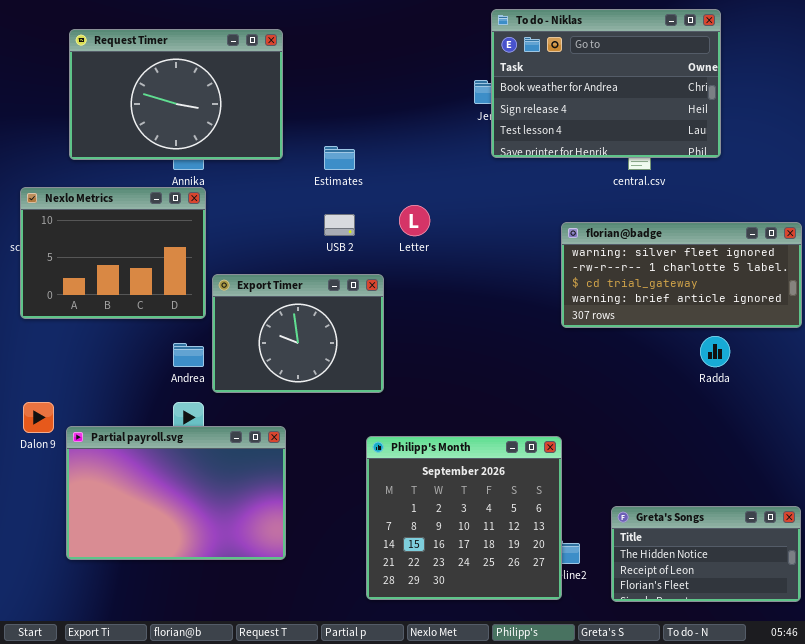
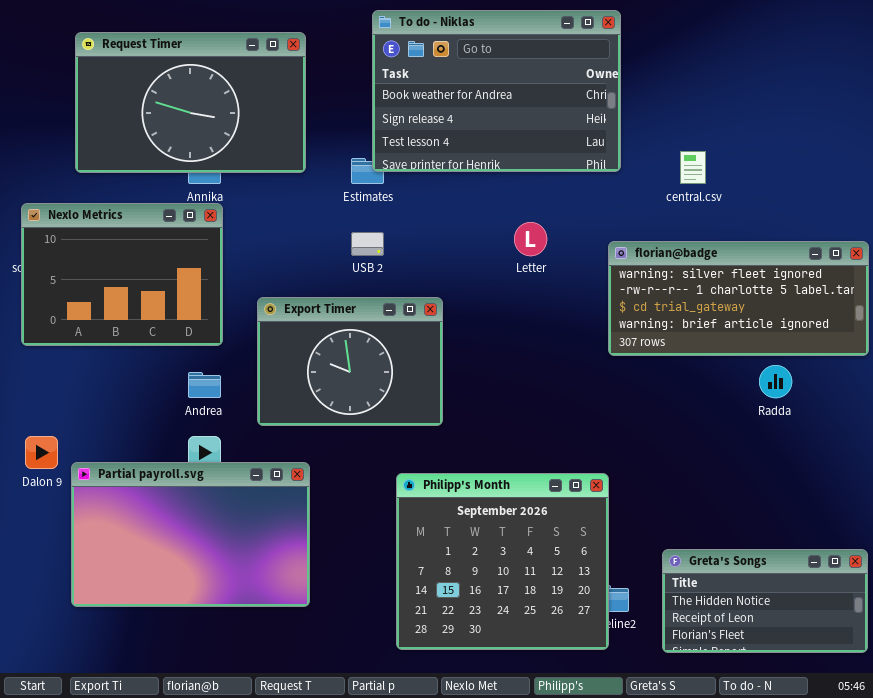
To do - Niklas: [491,9,721,158] -> [372,10,621,172], moved
Letter: [399,205,430,236] -> [514,222,547,256], moved
Export Timer: [212,274,384,393] -> [257,297,443,426], moved

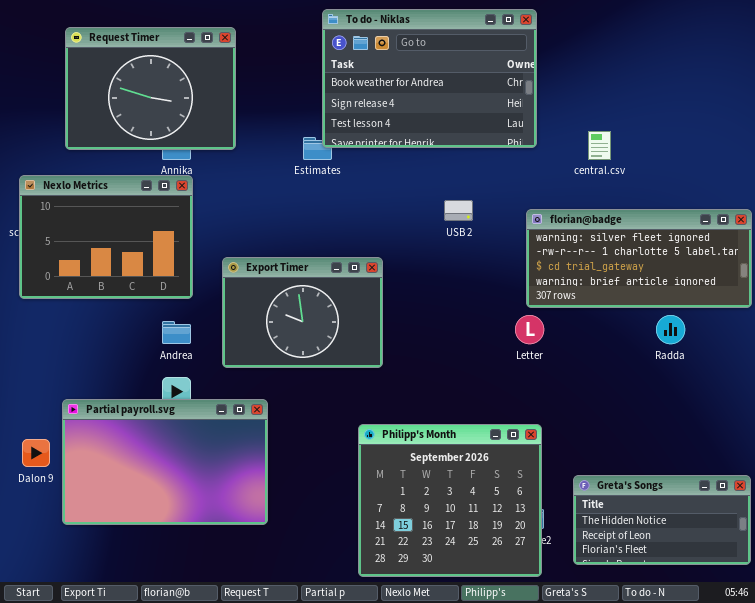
Request Timer: [75,32,306,173] -> [65,27,236,150], resized
Letter: [514,222,547,256] -> [515,315,544,344], moved
USB 2: [351,232,384,256] -> [444,200,473,221], moved
Dalon 9: [25,436,58,469] -> [22,439,50,467], moved
Philipp's Month: [396,473,609,650] -> [358,424,542,577], moved

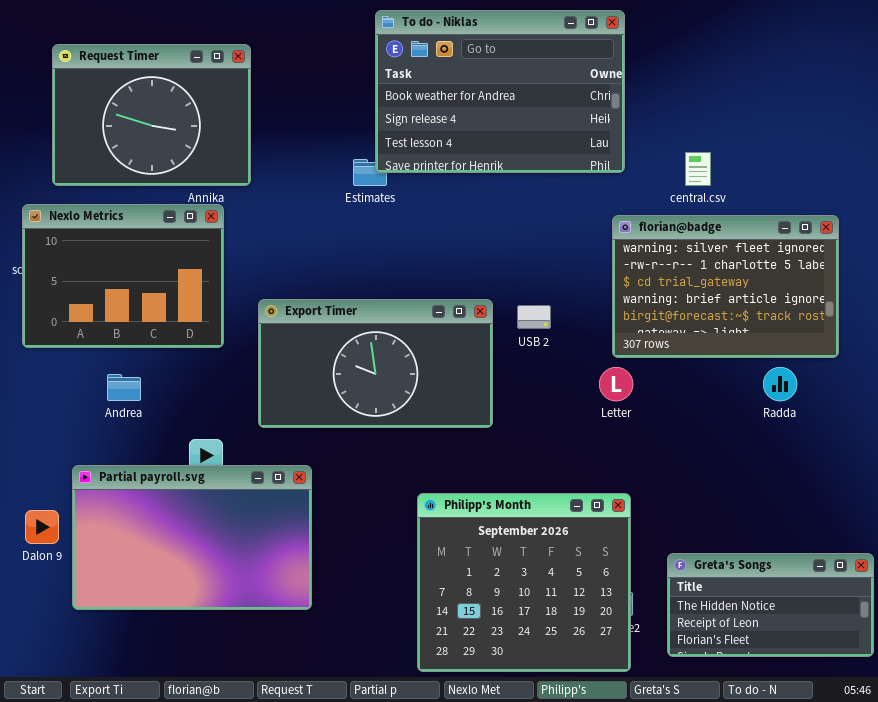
Request Timer: [65,27,236,150] -> [52,44,251,186], moved
USB 2: [444,200,473,221] -> [517,305,551,329], moved
florian@badge: [526,209,752,308] -> [612,215,839,358], resized
Export Timer: [222,257,383,368] -> [258,299,493,428], resized
Andrea: [162,321,191,344] -> [107,374,141,401], moved

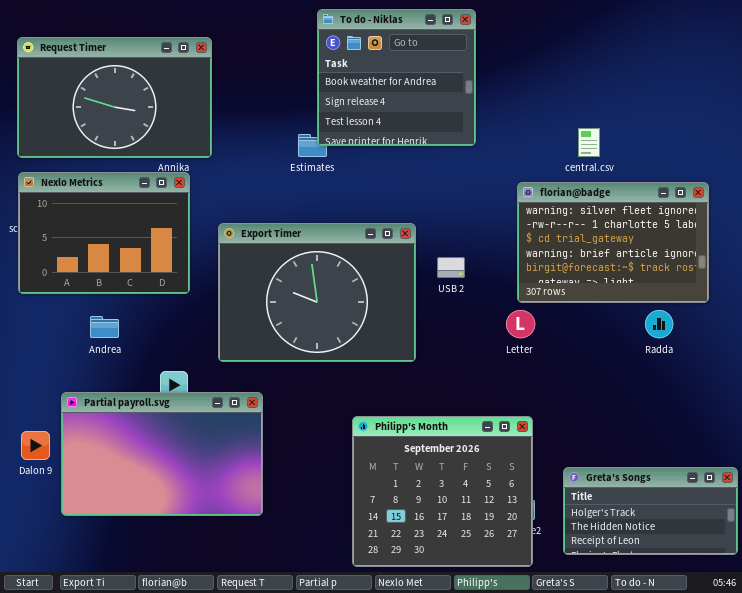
To do - Niklas: [375,10,625,173] -> [317,9,476,146], resized
Request Timer: [52,44,251,186] -> [17,37,212,158], resized
Export Timer: [258,299,493,428] -> [218,223,416,362], resized
Greta's Songs: [667,553,874,657] -> [563,467,738,555], scrolled up 1 row

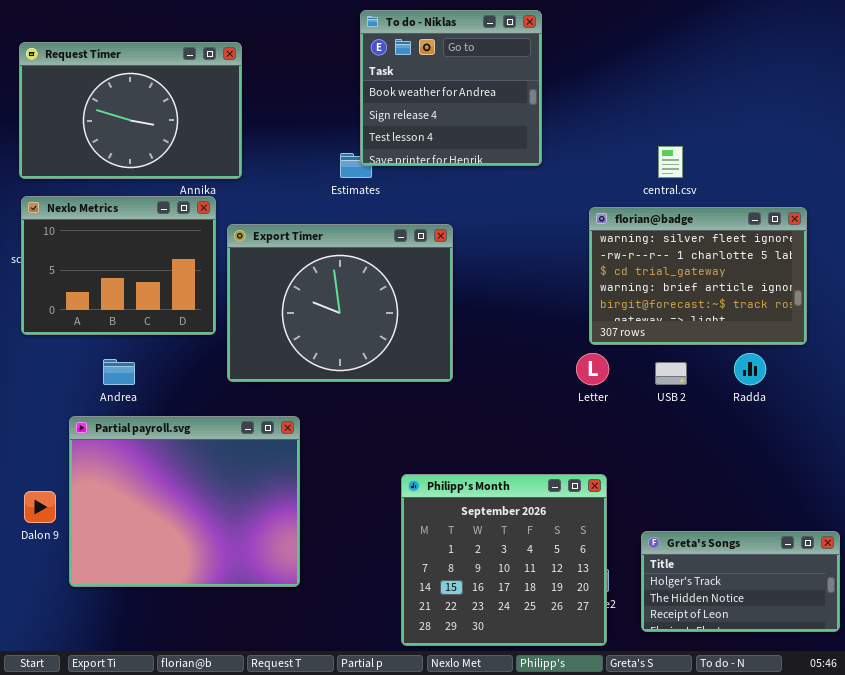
Export Timer: [218,223,416,362] -> [227,224,453,382], moved
USB 2: [437,257,465,278] -> [655,362,687,385], moved
Partial payroll.svg: [61,392,263,516] -> [69,416,300,587], resized

